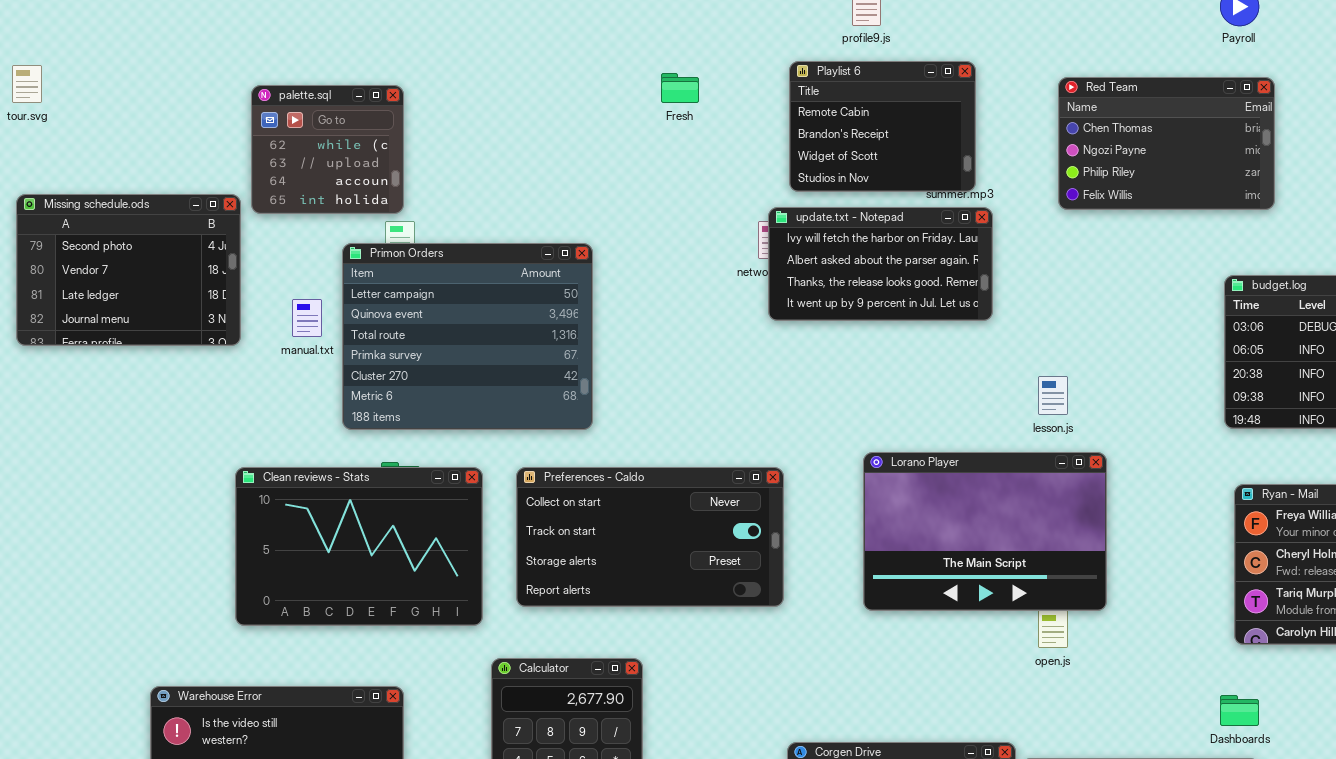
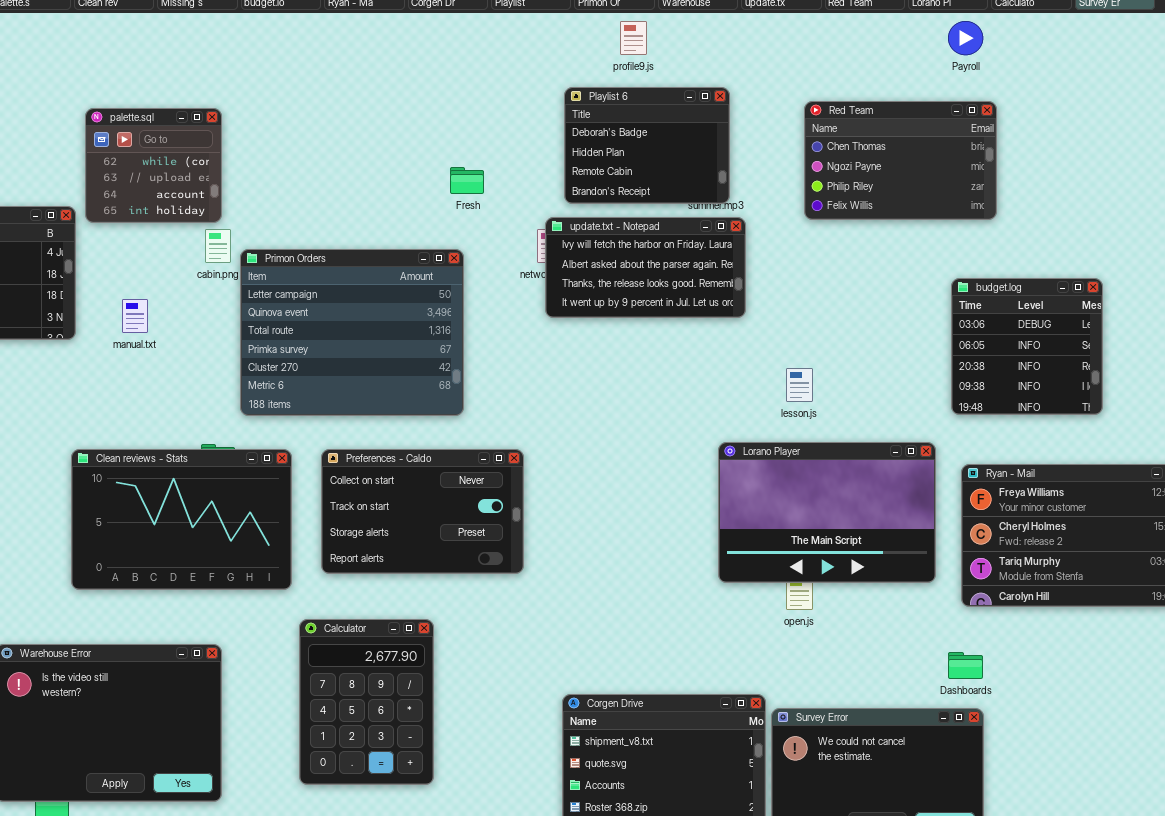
Playlist 6: [789,61,976,192] -> [564,87,730,204], scrolled up 2 rows
Fresh: [661,73,699,103] -> [450,167,484,194], moved
Primon Orders: [342,243,593,430] -> [240,249,464,416], moved
Lorano Player: [863,452,1107,611] -> [718,442,936,583], moved
Preferences - Caldo: [516,467,784,607] -> [321,449,524,574], resized

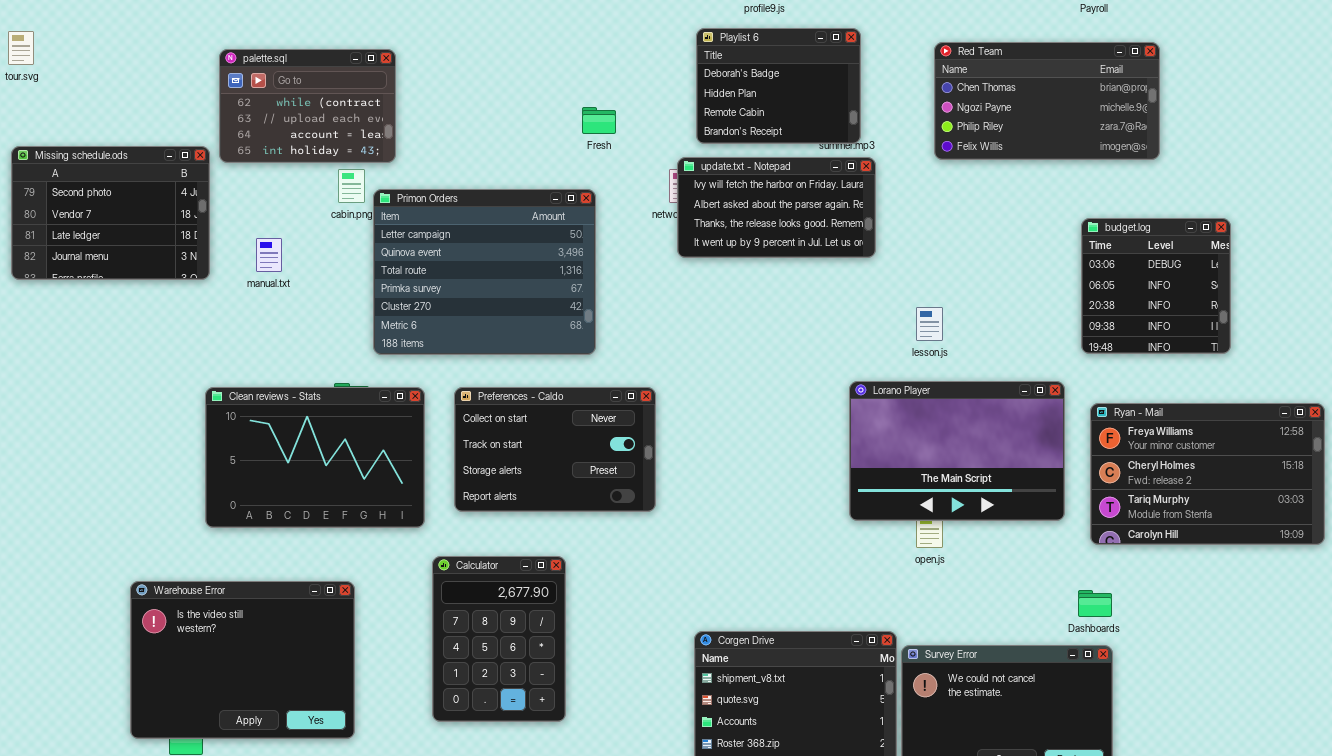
Red Team: [804,101,997,220] -> [934,42,1160,160], resized
palette.sql: [85,108,222,223] -> [219,49,396,163], resized

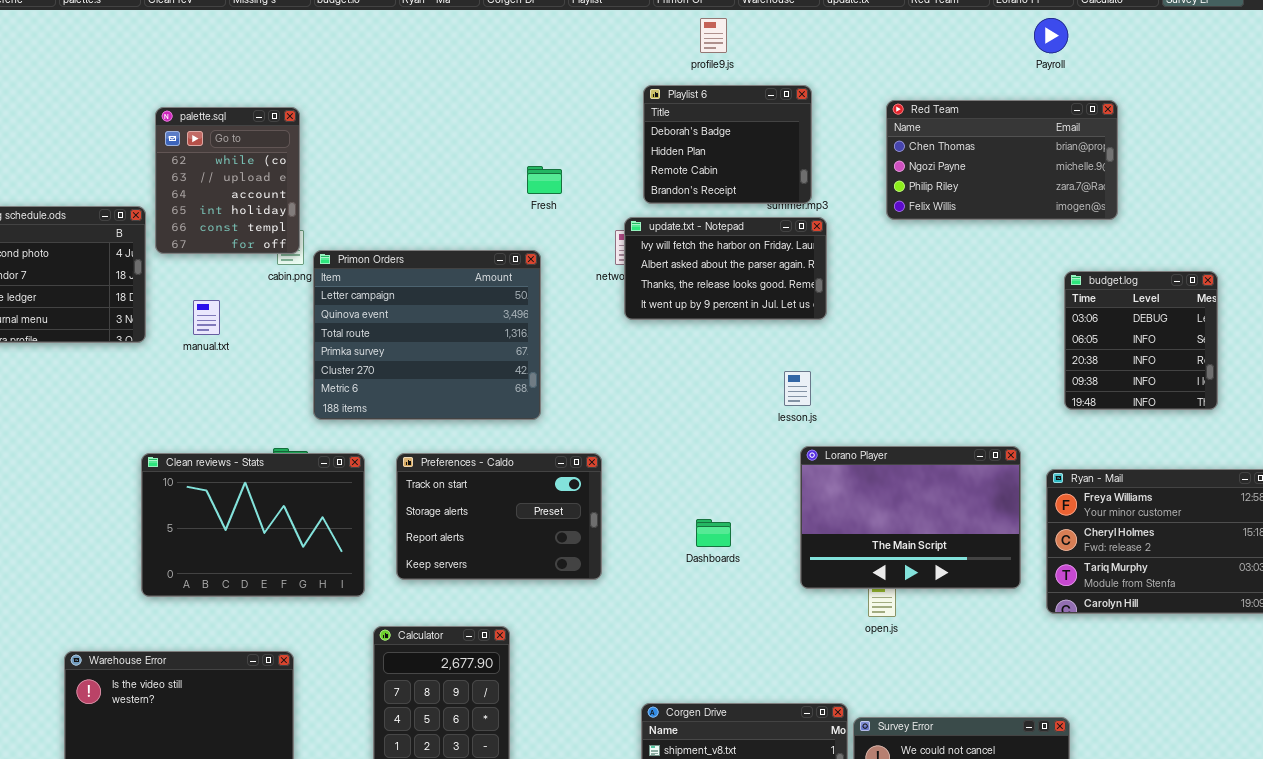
palette.sql: [219,49,396,163] -> [155,107,300,254], resized
budget.log: [1081,218,1231,354] -> [1064,271,1218,410], moved
lesson.js: [916,307,943,341] -> [784,371,811,406], moved
Preferences - Caldo: [454,387,656,512] -> [396,453,602,580], scrolled down 1 row
Dashboards: [1078,590,1112,617] -> [696,519,731,547], moved

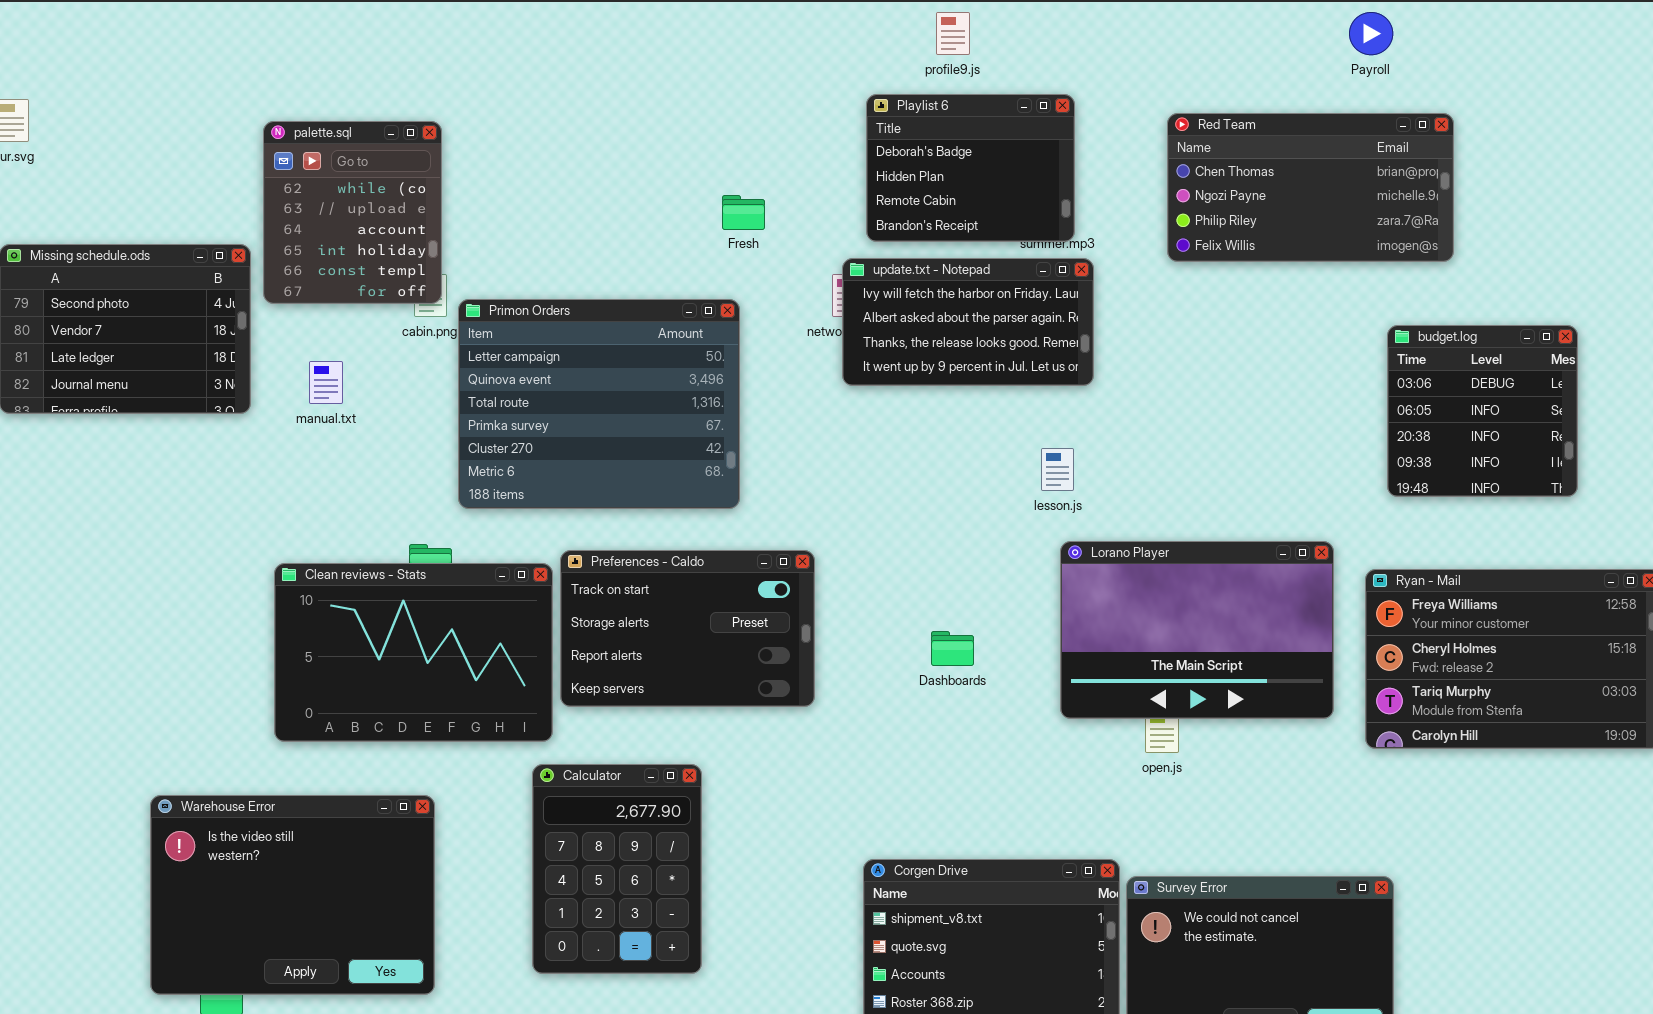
Clean reviews - Stats: [141,453,365,597] -> [274,563,553,742], moved

